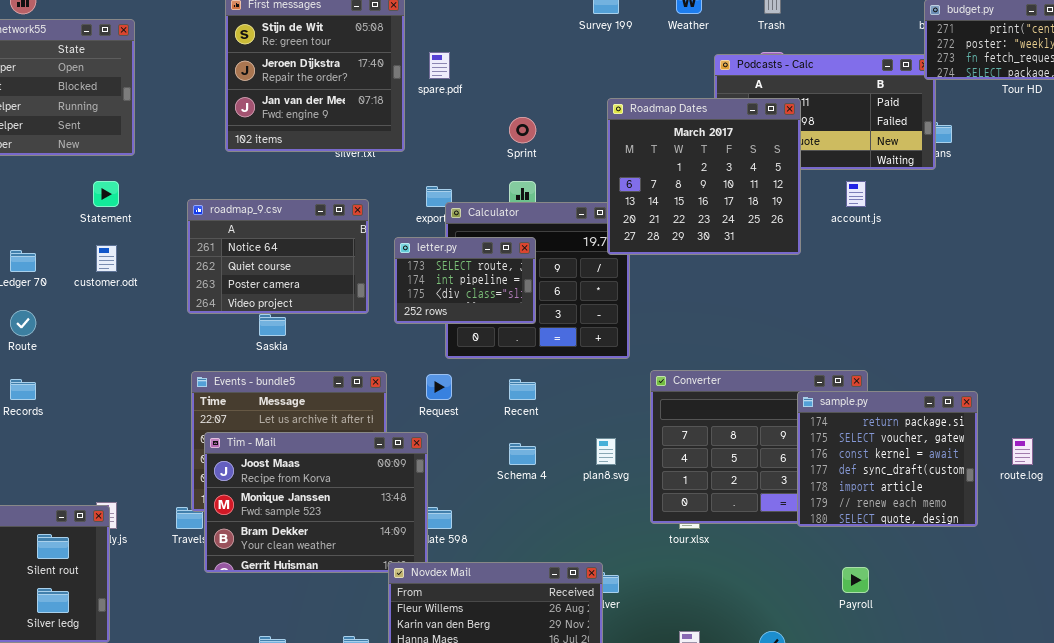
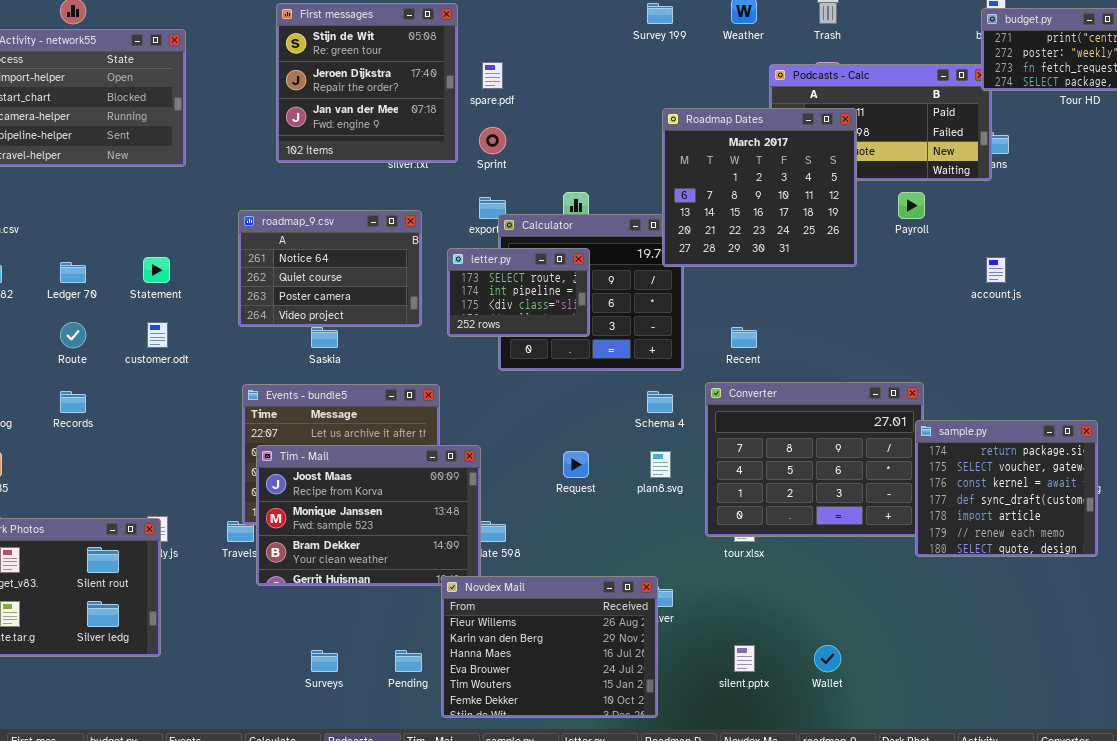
Sprint: [509,117,536,143] -> [479,127,506,154], moved
Statement: [93,181,119,207] -> [143,257,170,283], moved
account.js: [846,181,866,207] -> [986,257,1006,283], moved
customer.odt: [96,245,117,272] -> [147,322,168,348], moved
Request: [426,374,452,400] -> [563,451,589,478], moved
Recent: [509,379,536,400] -> [731,327,757,348], moved
sample.py: [797,391,978,527] -> [915,420,1098,557], moved
Schema 4: [509,443,536,465] -> [647,391,673,413], moved
Payroll: [842,567,869,593] -> [898,192,925,219], moved

